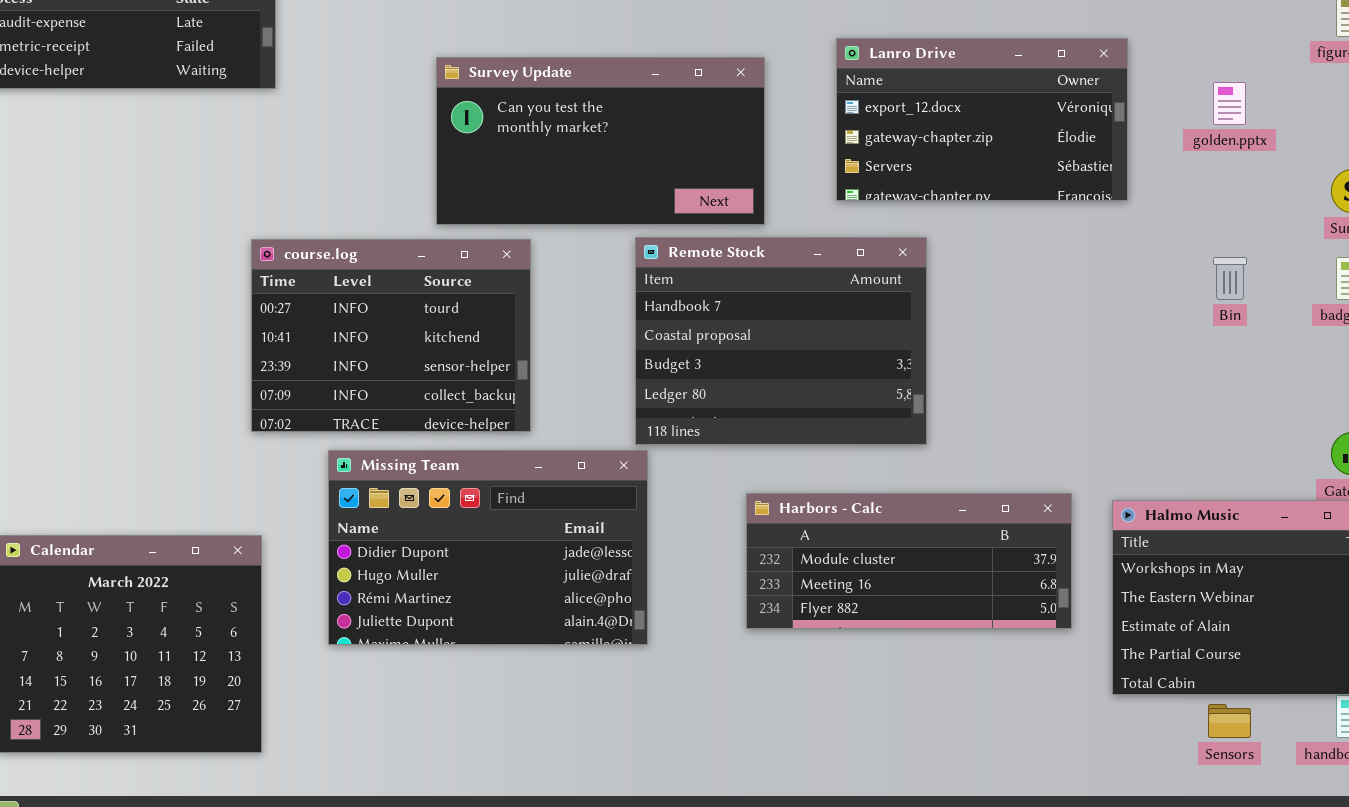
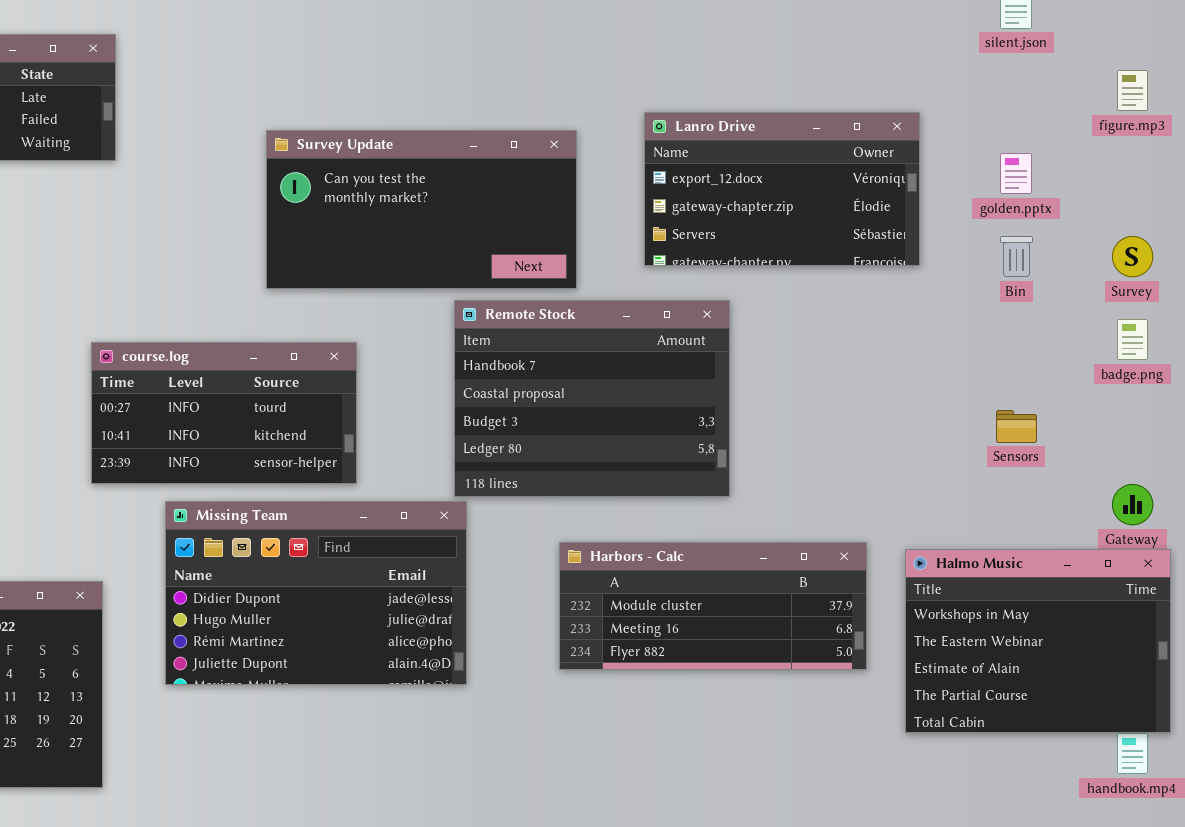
course.log: [251,239,531,432] -> [91,342,357,484], resized
Bin: [1213,257,1247,300] -> [1000,236,1033,277], moved
Sensors: [1208,704,1251,738] -> [996,410,1037,443], moved

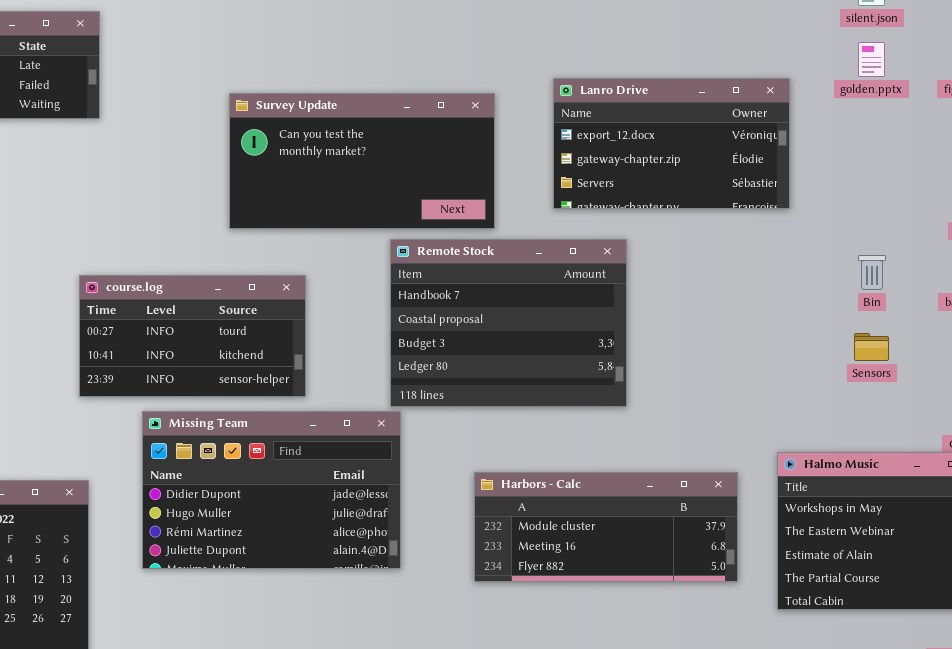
golden.pptx: [1000,153,1032,194] -> [858,42,885,77], moved
Bin: [1000,236,1033,277] -> [858,255,886,290], moved
Harbors - Calc: [559,542,867,670] -> [474,472,738,582], moved

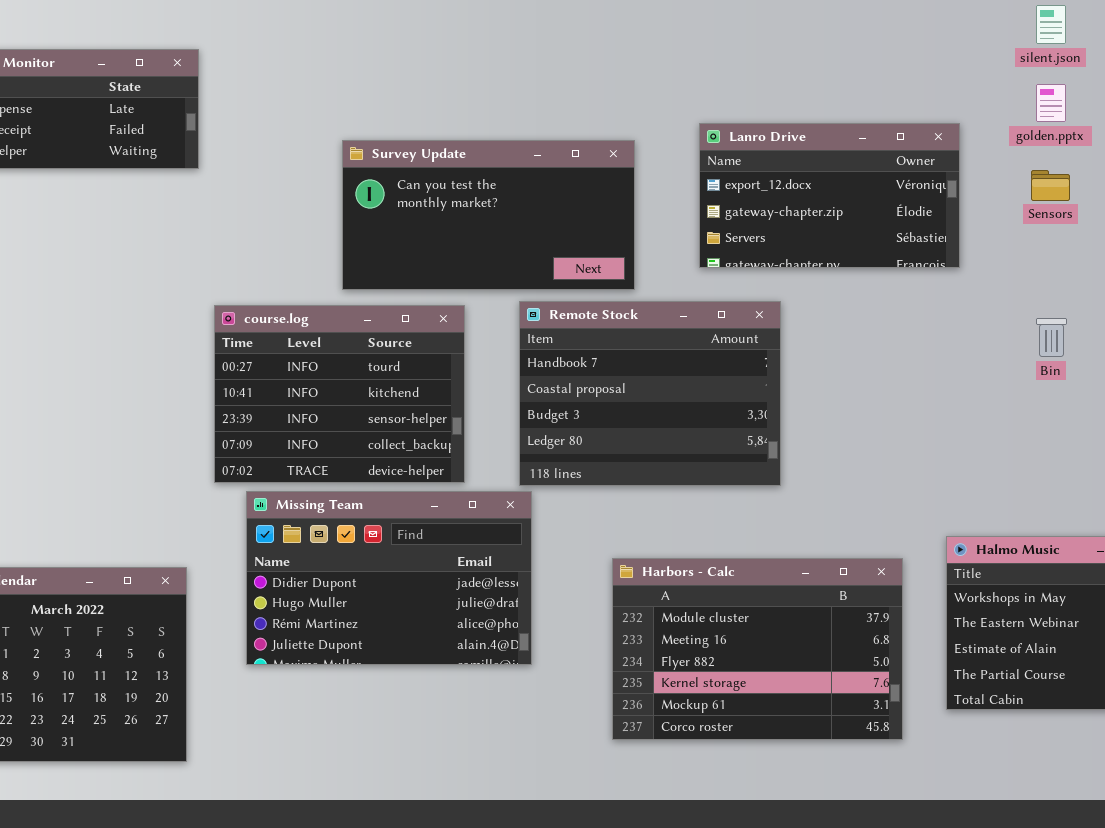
course.log: [79,275,306,397] -> [214,305,465,483], moved, resized
Sensors: [854,333,889,361] -> [1031,170,1070,201], moved
Harbors - Calc: [474,472,738,582] -> [612,558,903,740], resized

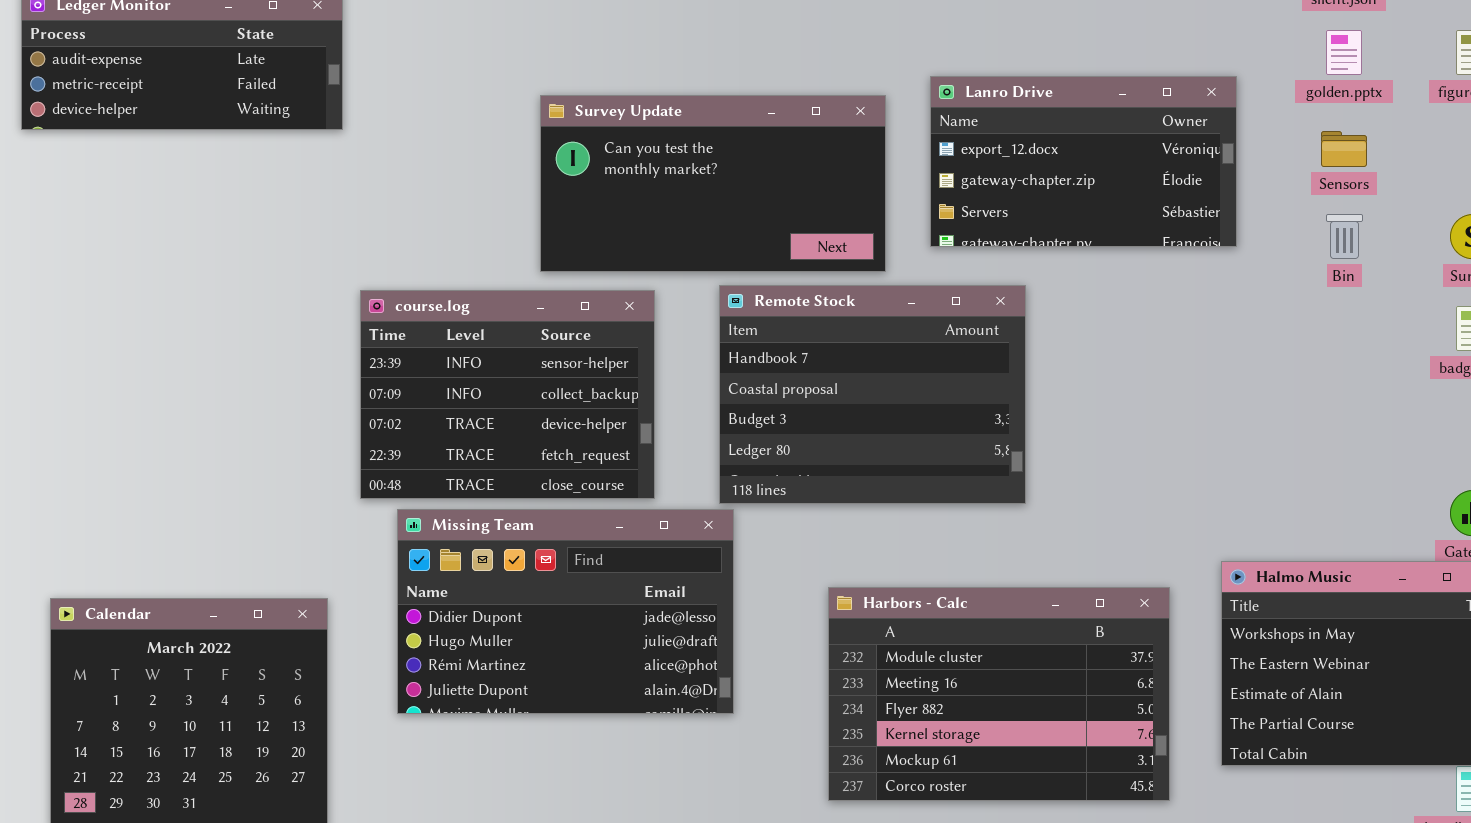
Survey Update: [342,140,635,290] -> [540,95,886,272], moved
course.log: [214,305,465,483] -> [360,290,655,499], scrolled down 2 rows
Bin: [1036,318,1067,357] -> [1326,214,1363,259], moved

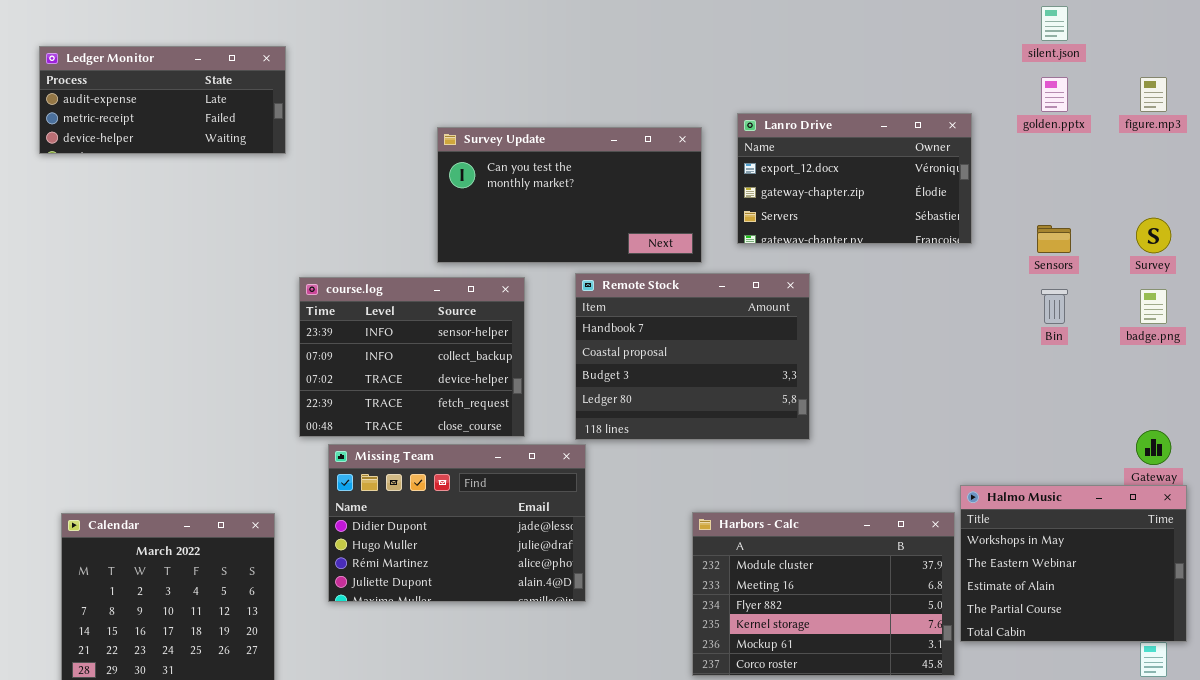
Sensors: [1321,131,1367,167] -> [1037,225,1071,253], moved
Bin: [1326,214,1363,259] -> [1041,289,1068,324], moved
Harbors - Calc: [828,587,1170,801] -> [692,512,955,676], moved

